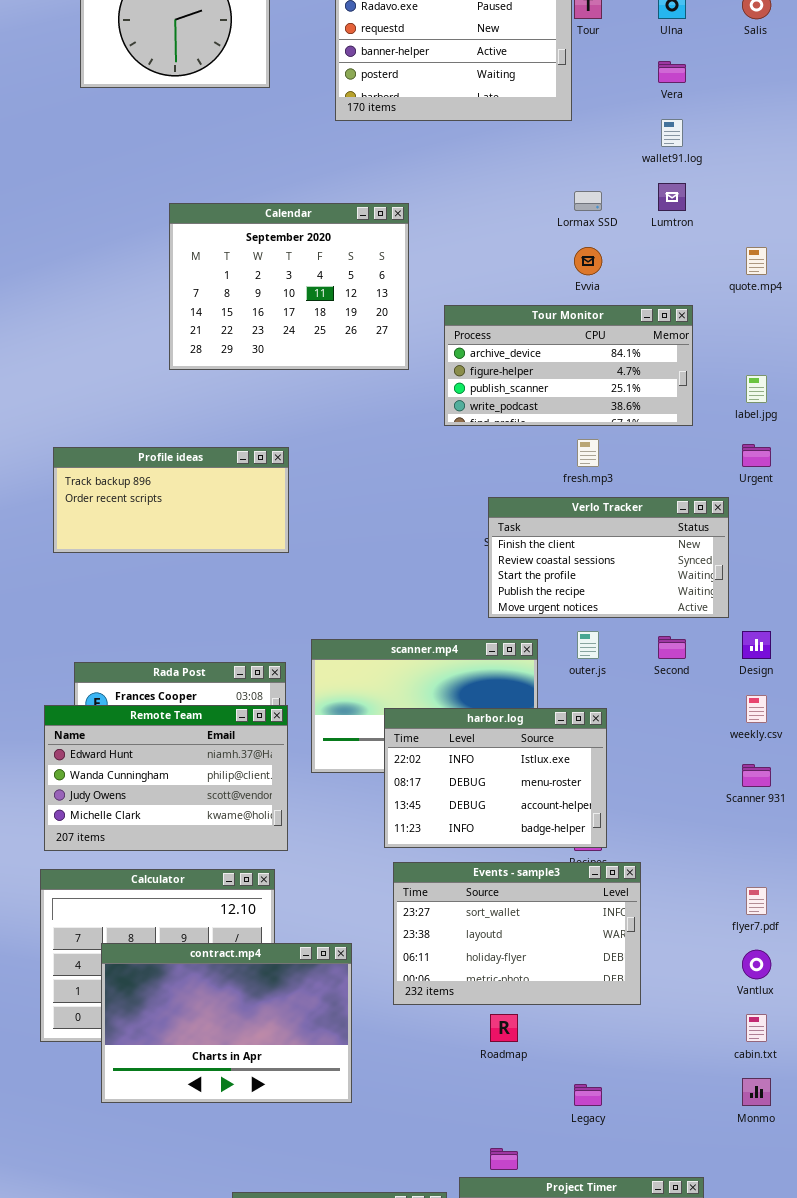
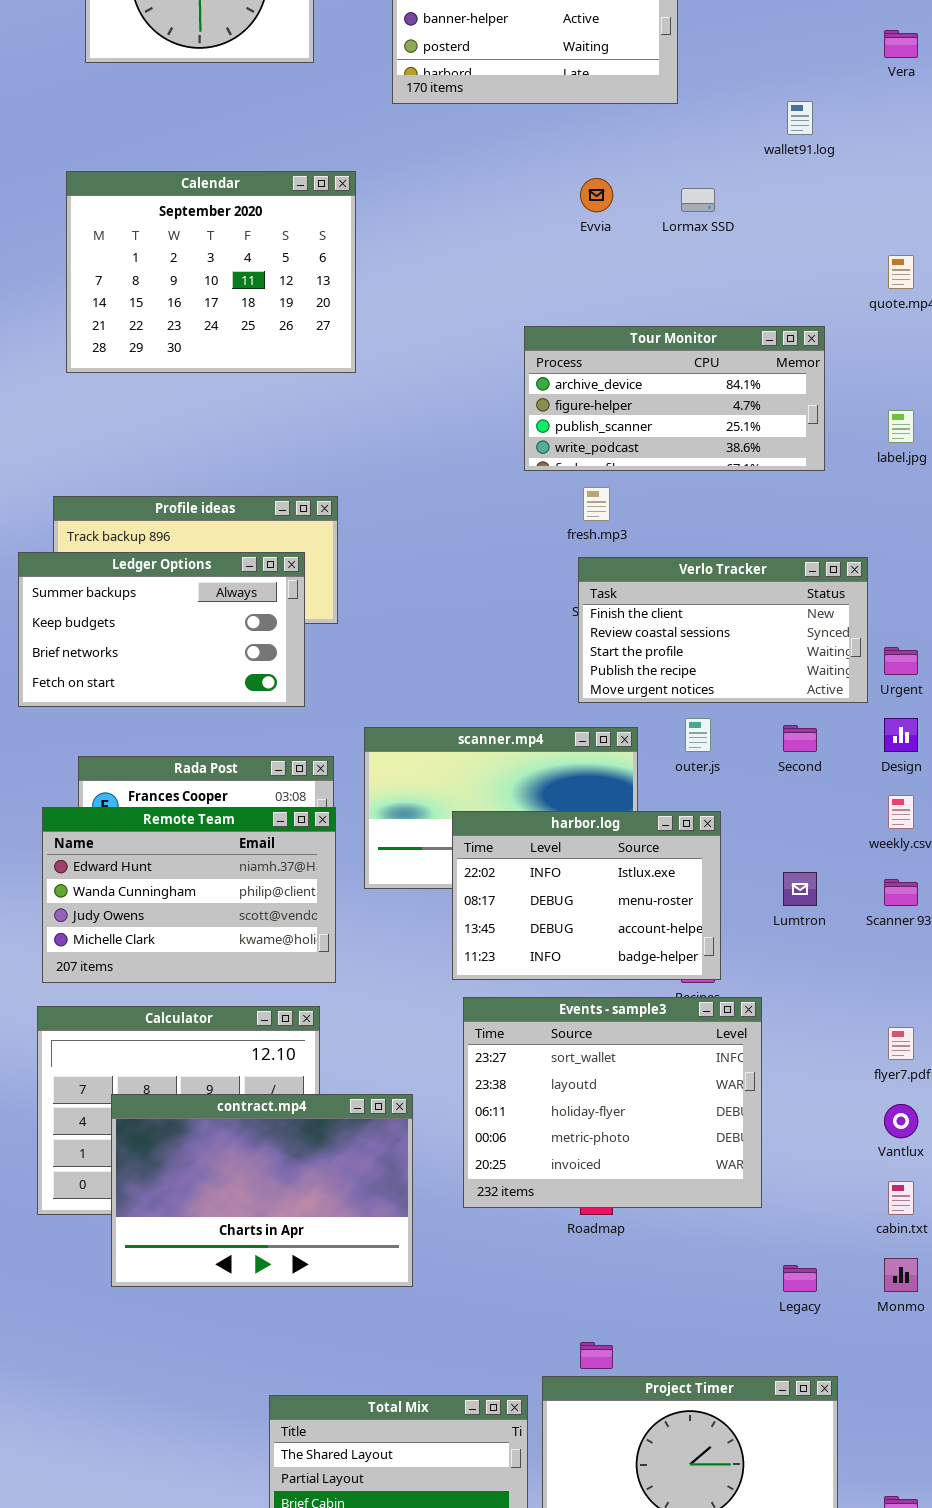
Vera: [658,61,686,83] -> [884,30,918,58], moved
Lumtron: [658,183,686,211] -> [783,872,817,906], moved
Calendar: [169,203,409,370] -> [66,171,356,373], moved
Evvia: [574,247,602,275] -> [580,178,613,212], moved
fresh.mp3: [577,439,599,467] -> [583,487,610,521], moved
Urgent: [742,444,771,467] -> [884,647,918,675], moved
Ledger Options: none -> [18,552,305,707], opened
Events - sample3: [393,862,641,1005] -> [463,997,762,1208], resized
Legacy: [574,1084,602,1106] -> [783,1265,817,1292], moved

